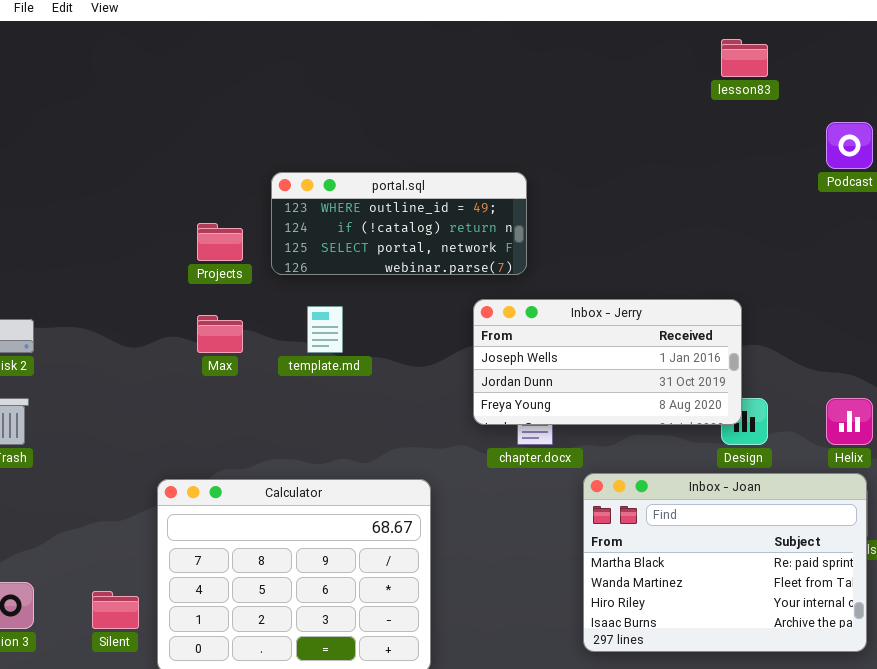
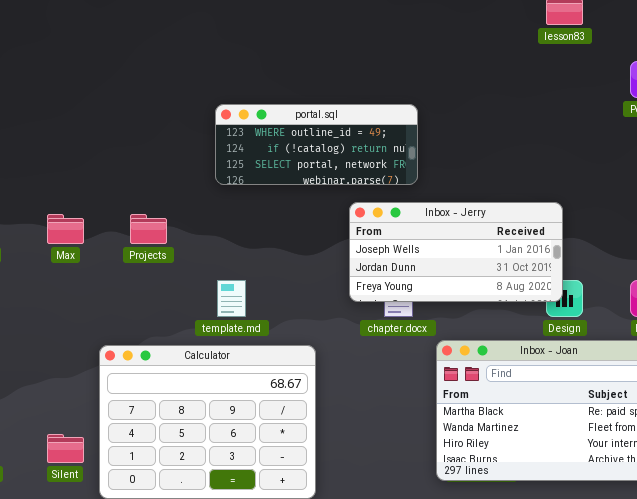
portal.sql: [271,172,527,275] -> [215,104,418,185], moved
Projects: [197,223,243,261] -> [130,214,167,244], moved
template.md: [307,306,343,353] -> [217,280,246,317], moved
Max: [197,315,243,353] -> [47,214,84,244], moved

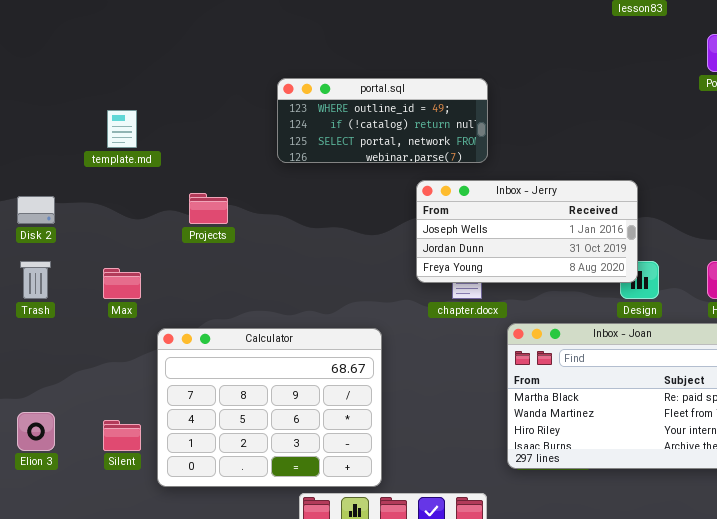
Max: [47,214,84,244] -> [103,268,141,299], moved
template.md: [217,280,246,317] -> [107,110,137,148], moved

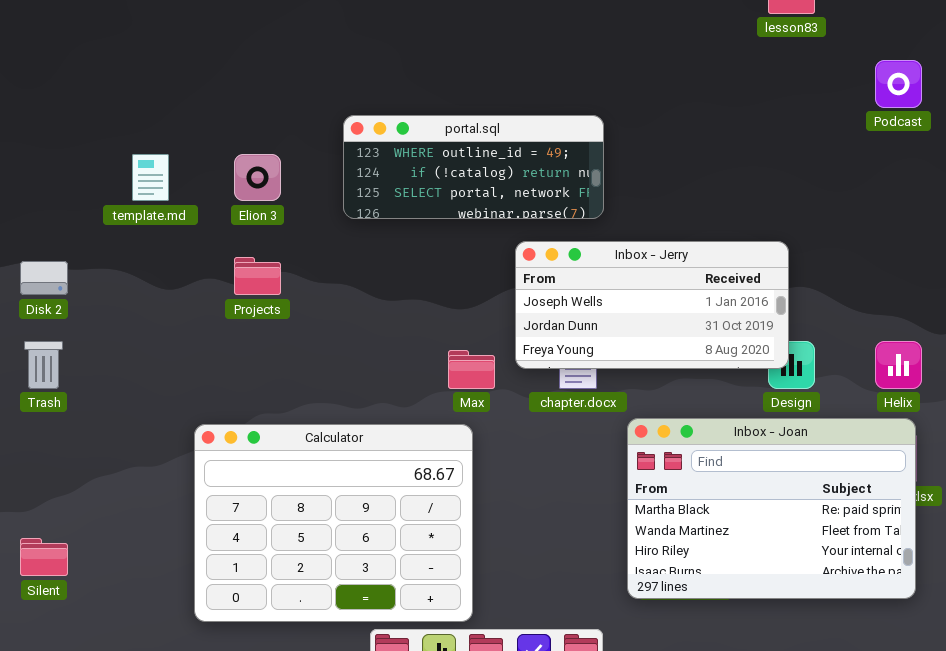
Max: [103,268,141,299] -> [448,350,495,389], moved
Elion 3: [17,412,55,451] -> [234,154,281,201], moved
Silent: [103,420,141,451] -> [20,538,68,576], moved

